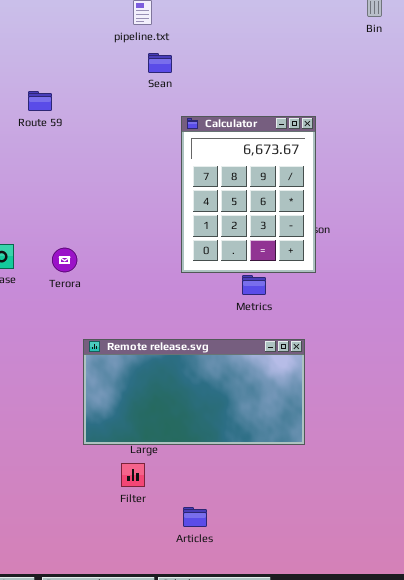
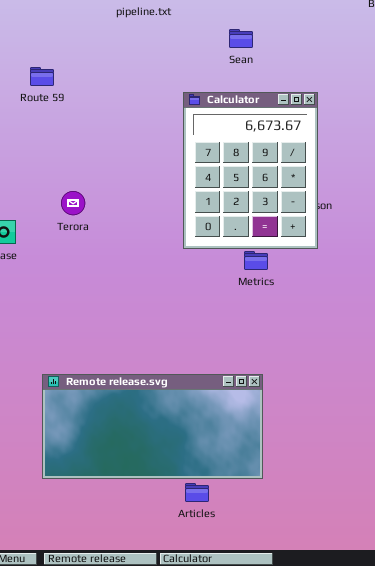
Sean: [148,53,172,73] -> [229,29,253,48], moved
Terora: [52,248,77,272] -> [61,191,85,215], moved
Remote release.svg: [83,339,305,445] -> [42,374,263,479], moved

